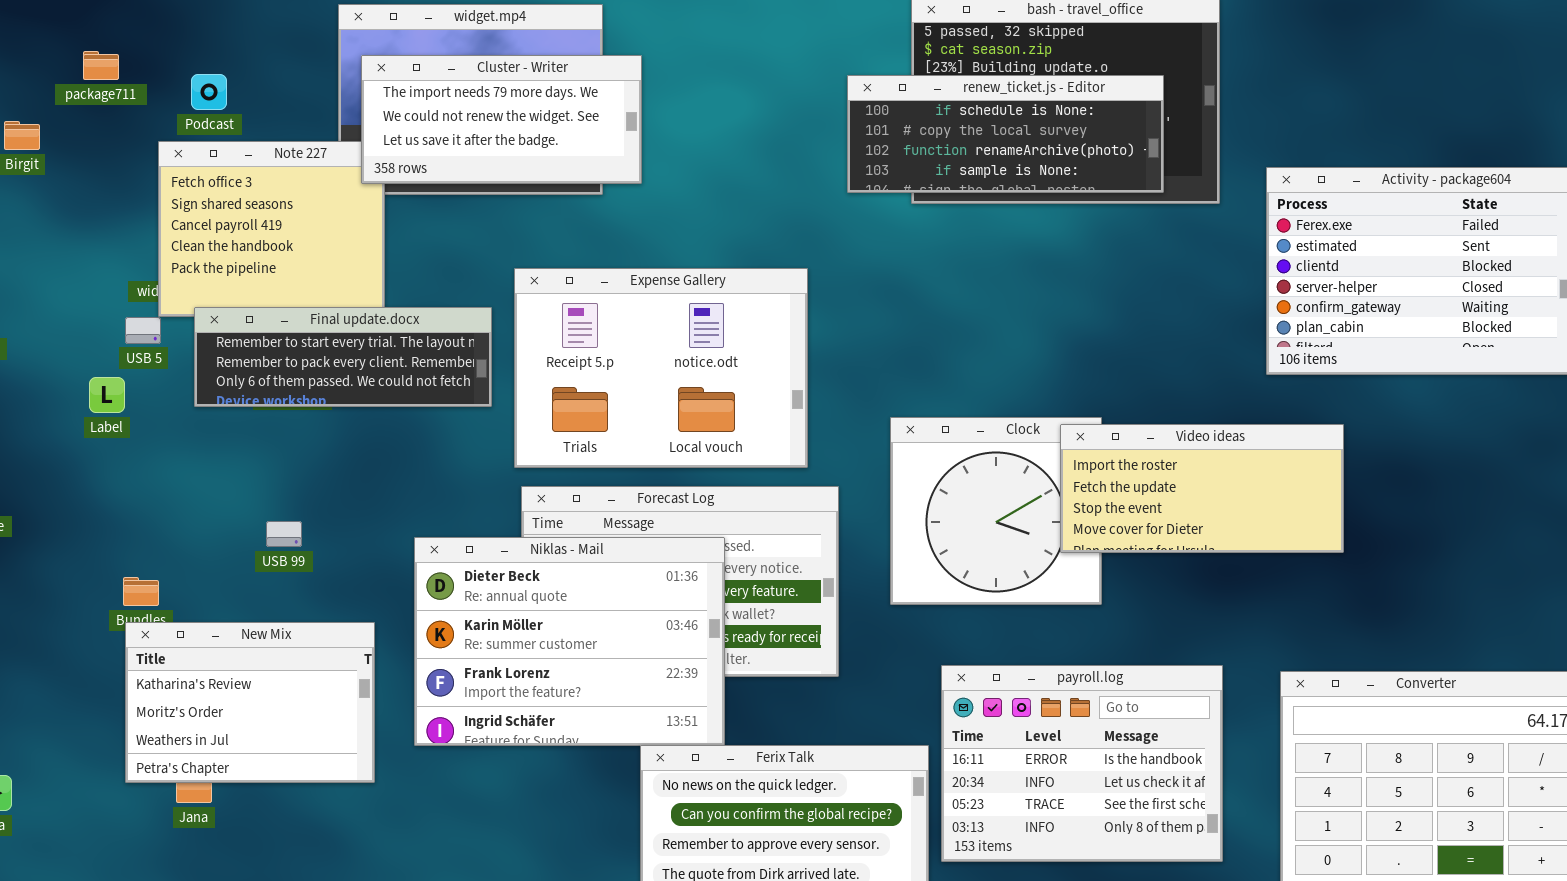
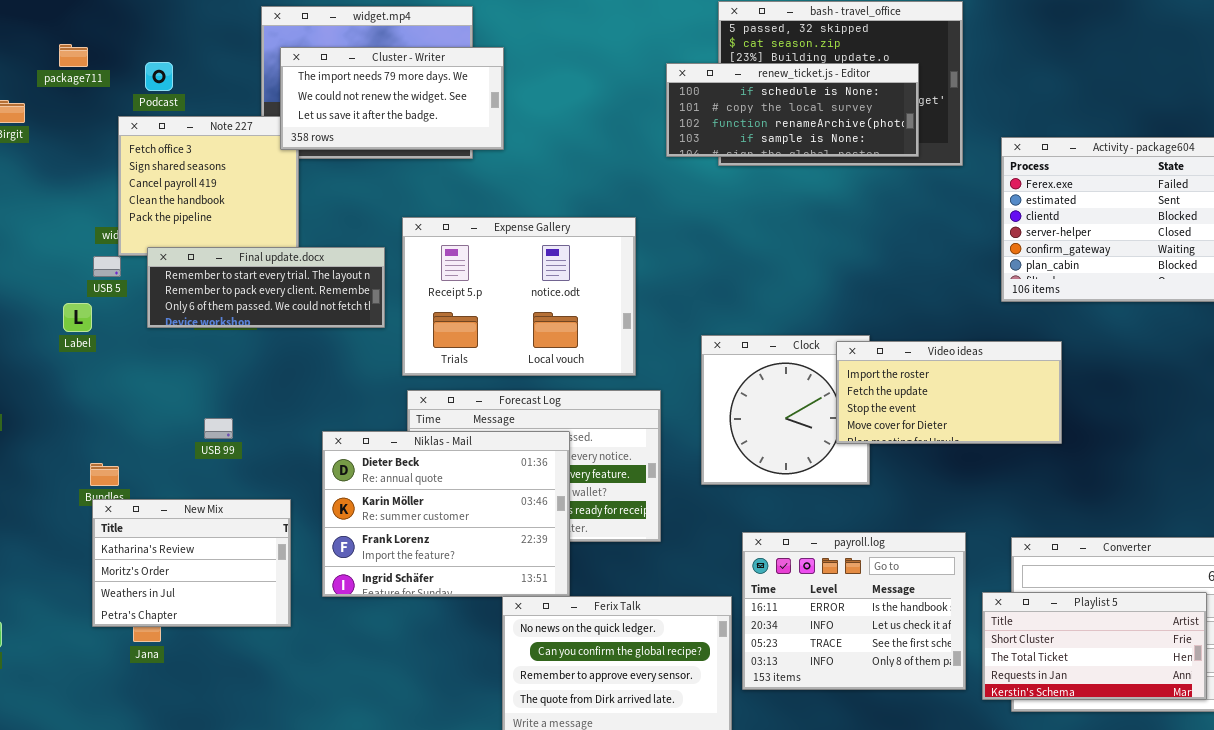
Playlist 5: none -> [982,592,1207,700], opened

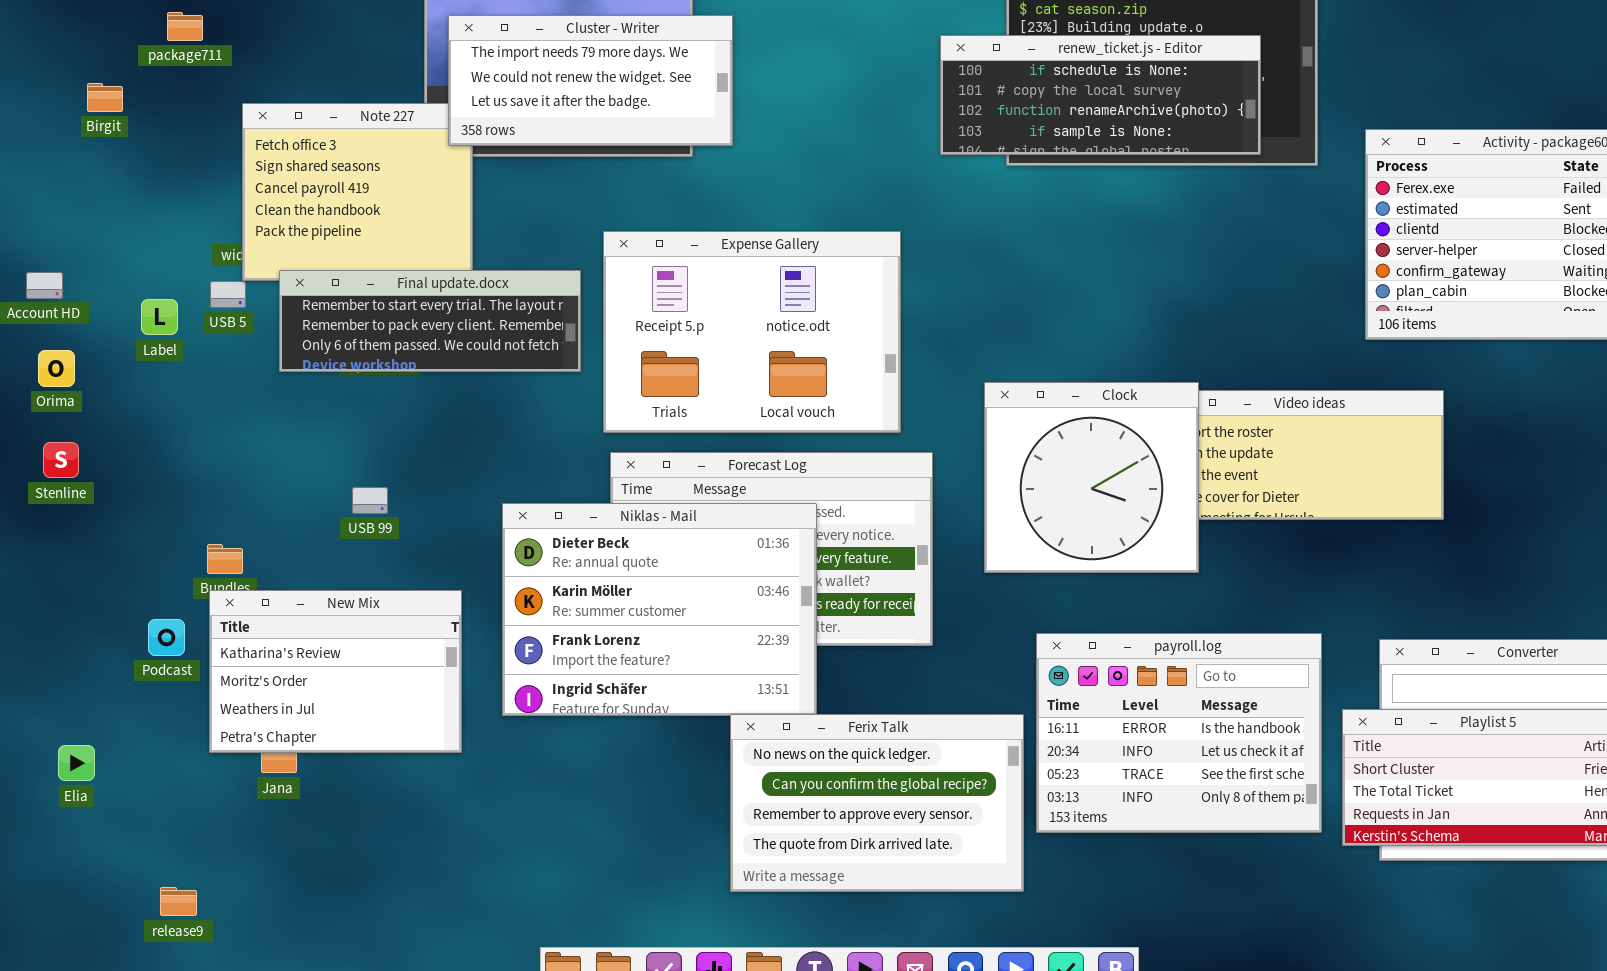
Podcast: [145,62,173,91] -> [148,619,185,656], moved
Label: [63,303,92,332] -> [141,299,178,335], moved
Clock: [701,335,870,485] -> [984,382,1199,573], raised

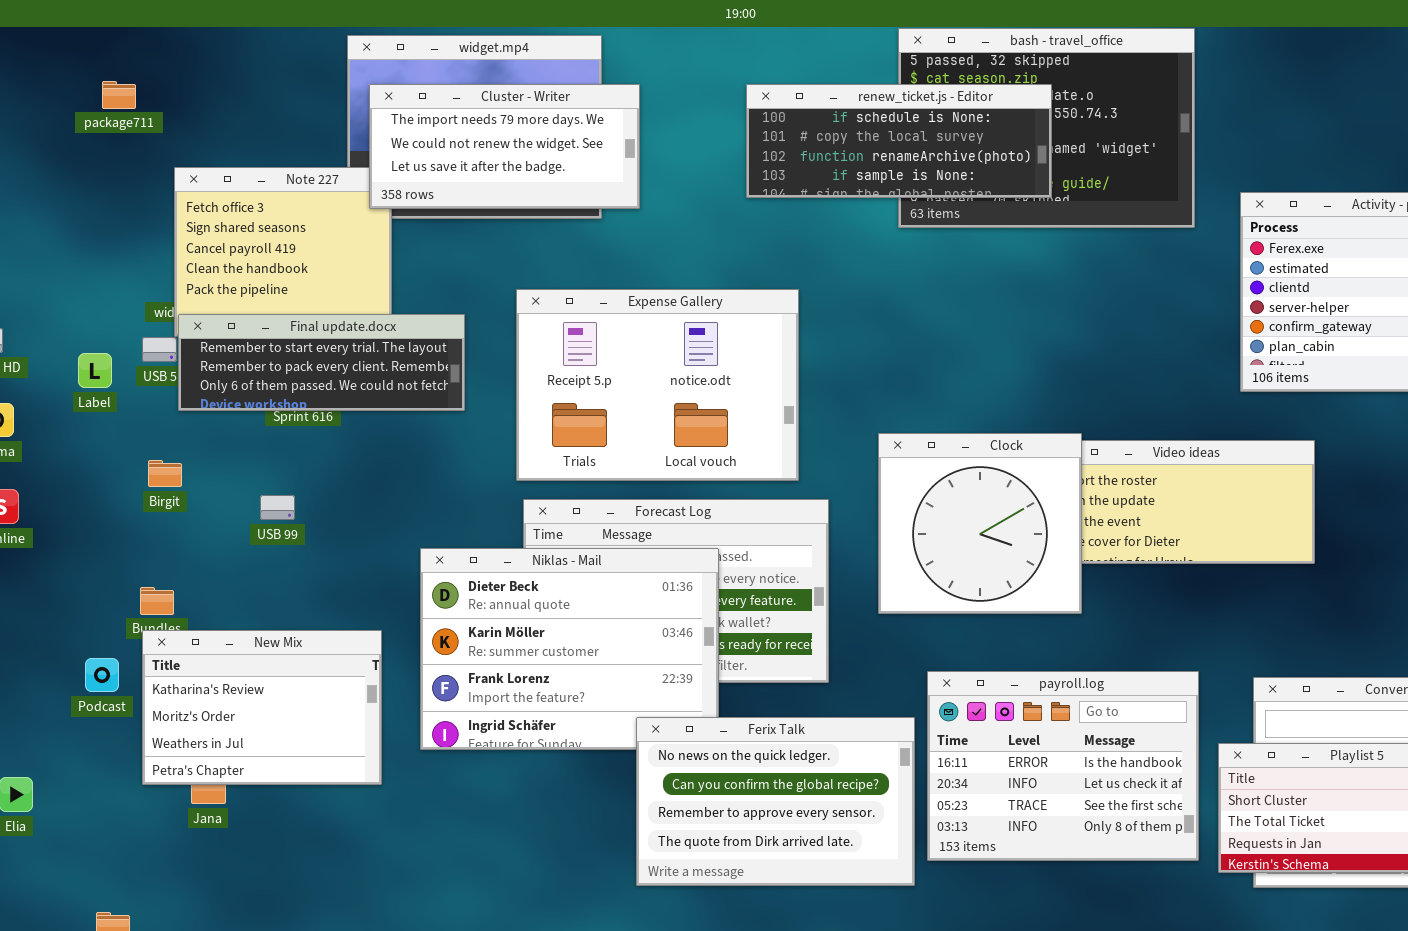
renew_ticket.js - Editor: [940,35,1261,155] -> [746,84,1052,198], moved
Birgit: [87,83,123,112] -> [148,460,182,487], moved
Final update.docx: [279,270,581,372] -> [178,314,465,411], moved
USB 99: [352,487,388,514] -> [260,495,295,520], moved
Ferix Talk: [730,714,1024,892] -> [636,717,915,886], moved

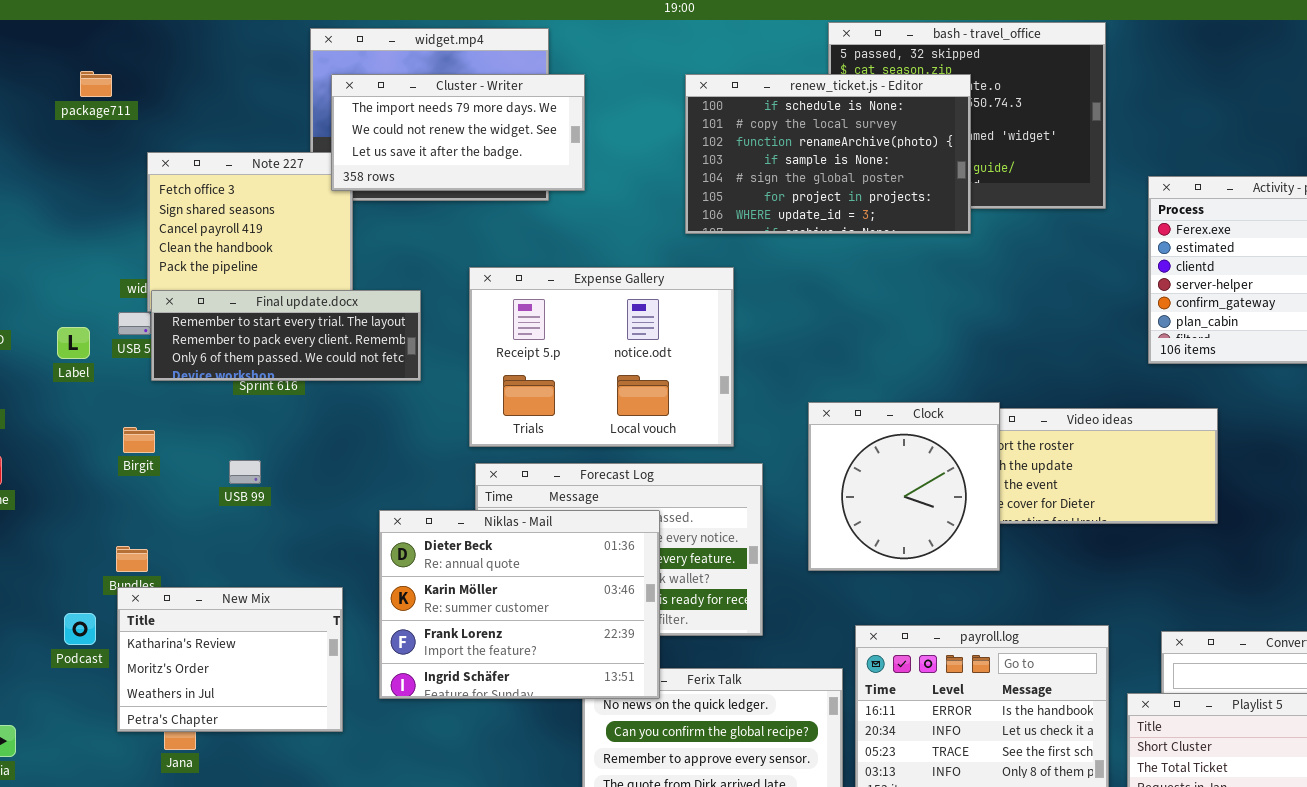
renew_ticket.js - Editor: [746,84,1052,198] -> [685,74,971,234], resized
Niklas - Mail: [420,548,719,750] -> [379,510,660,699], raised

